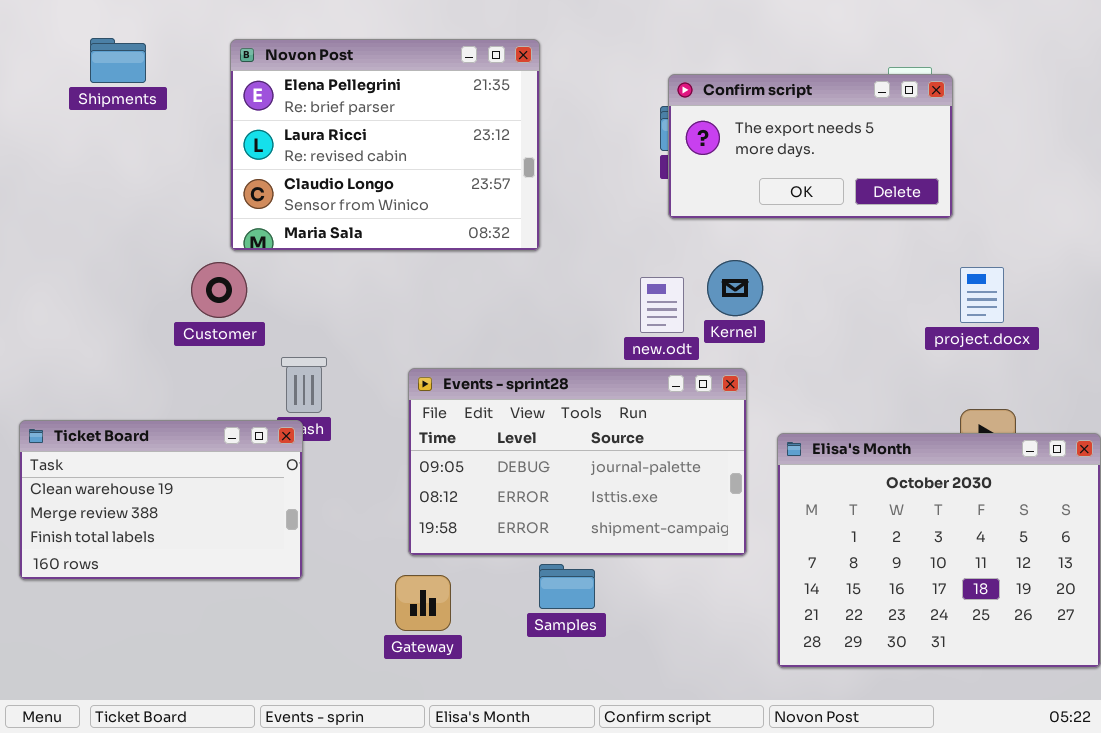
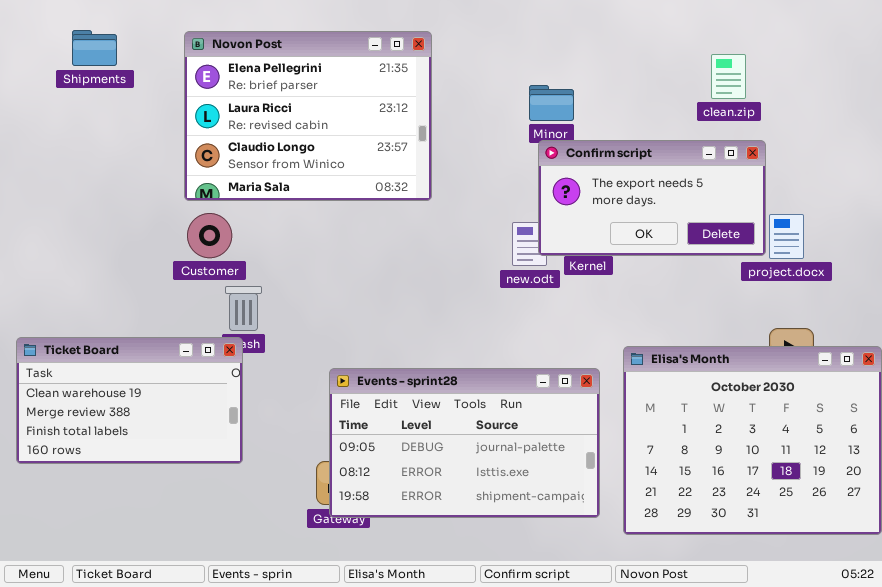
Confirm script: [668,74,953,219] -> [538,140,766,256], moved
Customer: [191,262,247,318] -> [187,213,232,258], moved
Events - sprint28: [408,368,747,556] -> [329,368,600,518], moved

